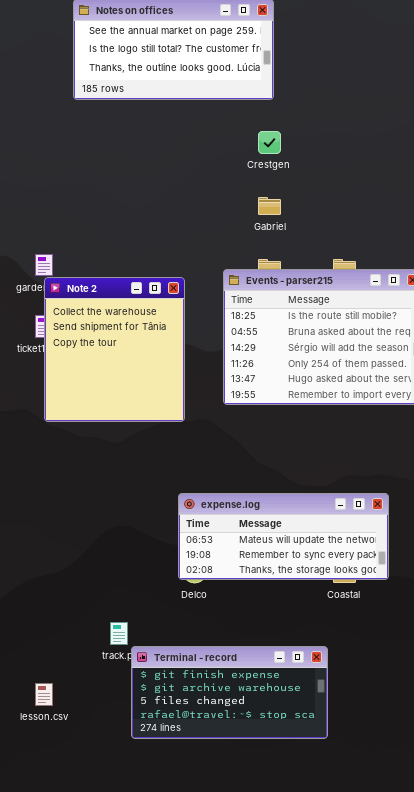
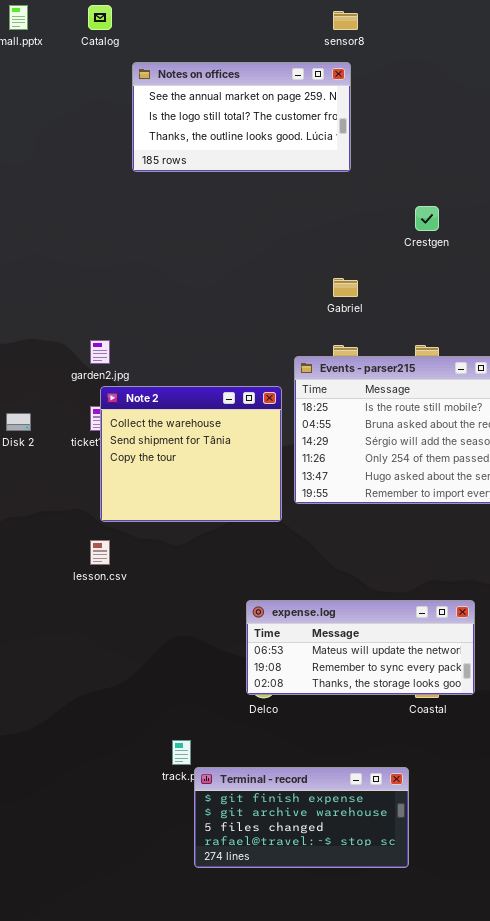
Crestgen: [258,131,281,154] -> [415,206,439,231], moved
Note 2: [44,277,185,422] -> [100,386,282,522], resized
lesson.csv: [35,683,53,706] -> [90,540,110,565], moved

